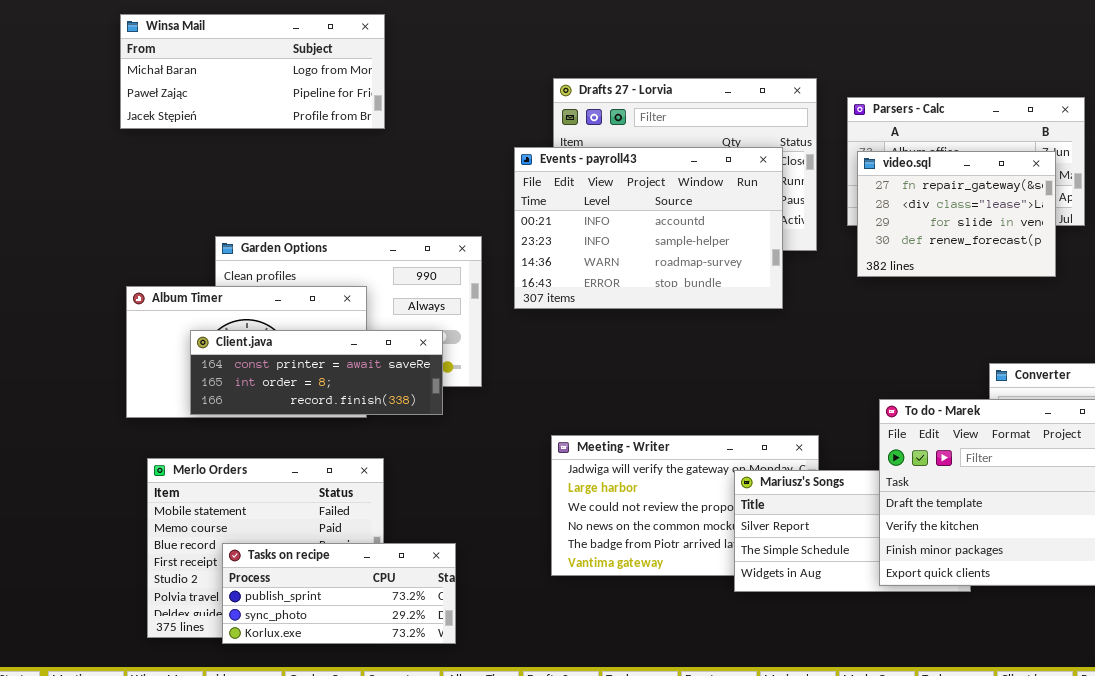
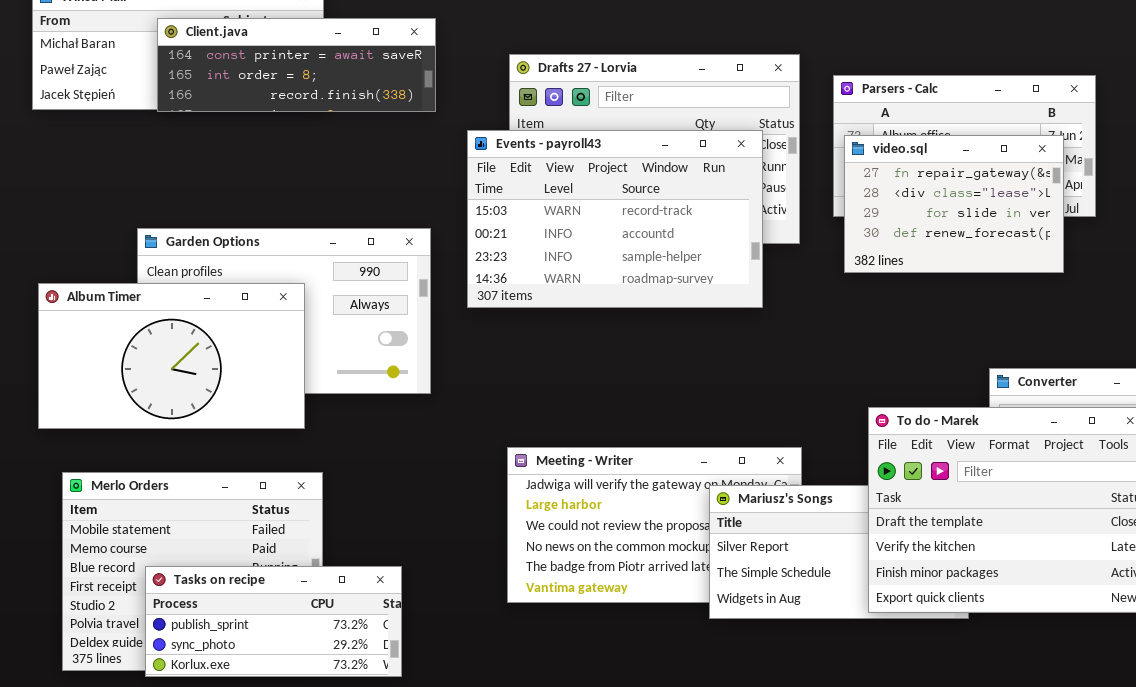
Events - payroll43: [514,147,783,309] -> [467,130,763,308], scrolled up 1 row
Client.java: [190,330,443,415] -> [157,18,436,112], moved

